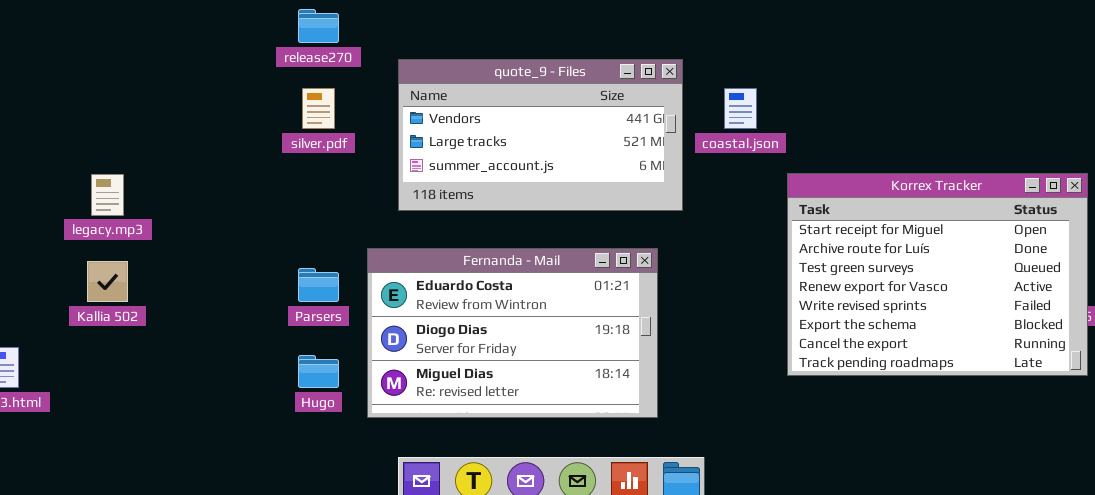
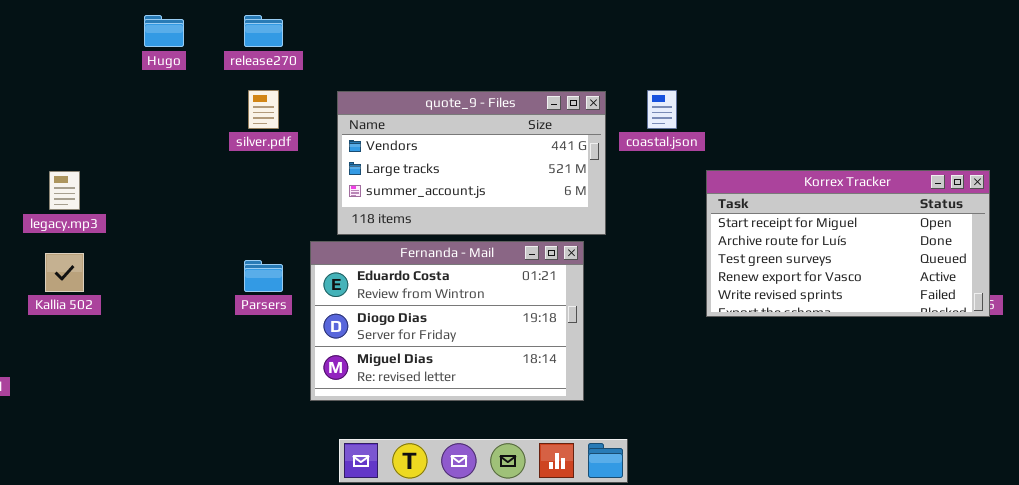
quote_9 - Files: [398,59,683,211] -> [337,91,606,235], moved
Korrex Tracker: [787,173,1088,376] -> [706,170,990,317], resized
Hugo: [298,355,339,388] -> [144,15,184,47], moved

